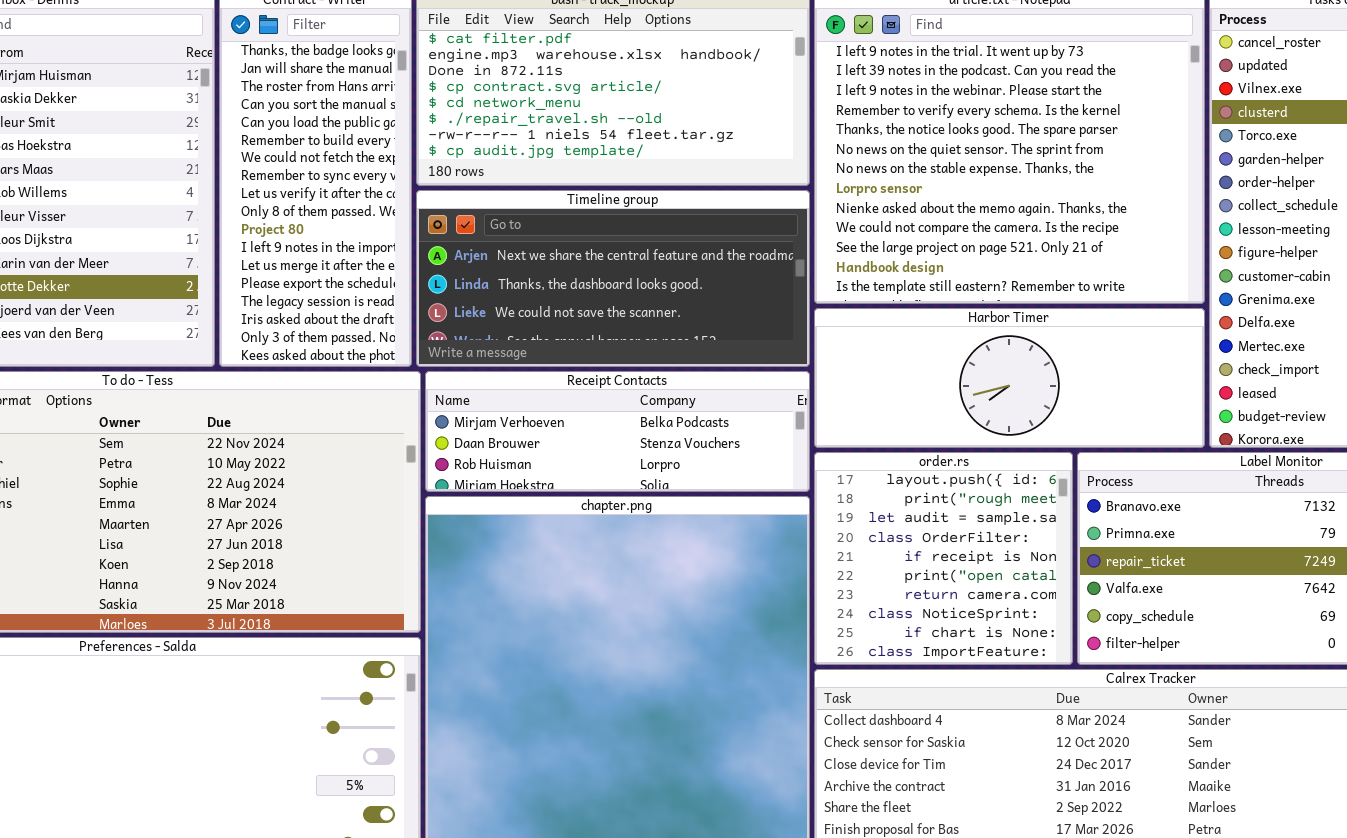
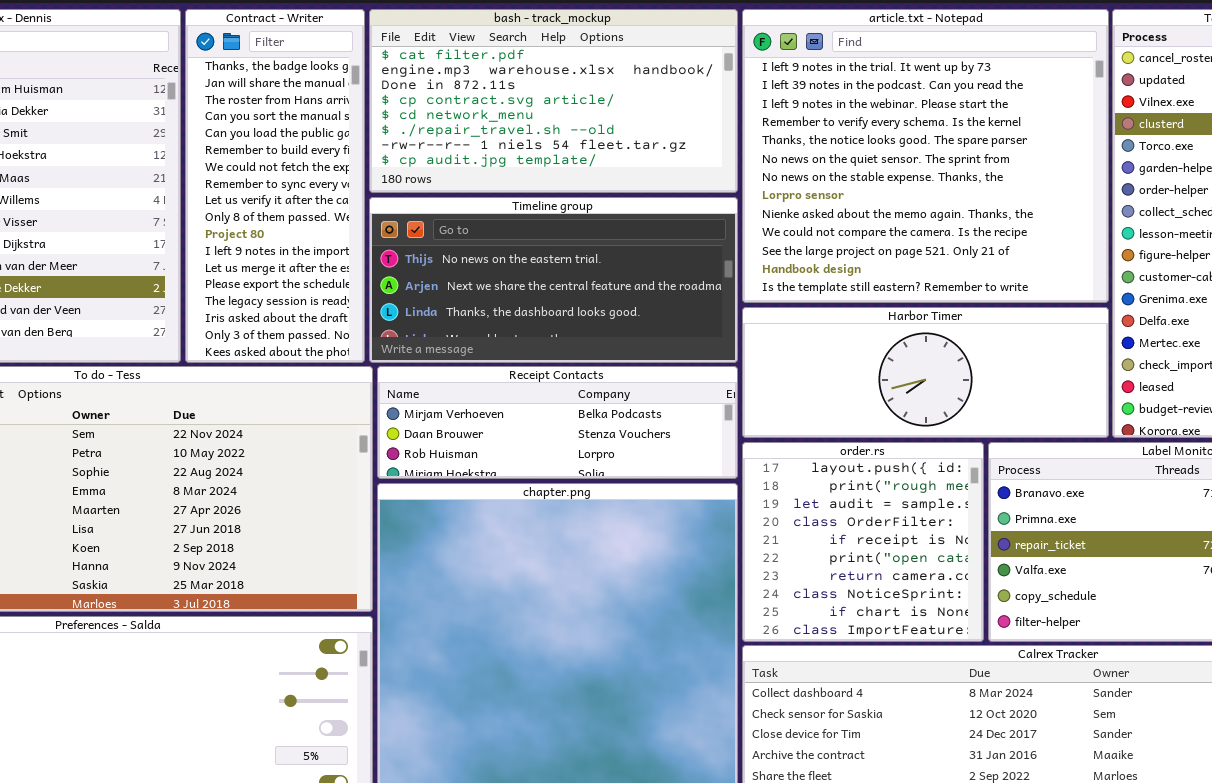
Timeline group: [416,190,810,367] -> [369,197,738,363], scrolled up 1 row

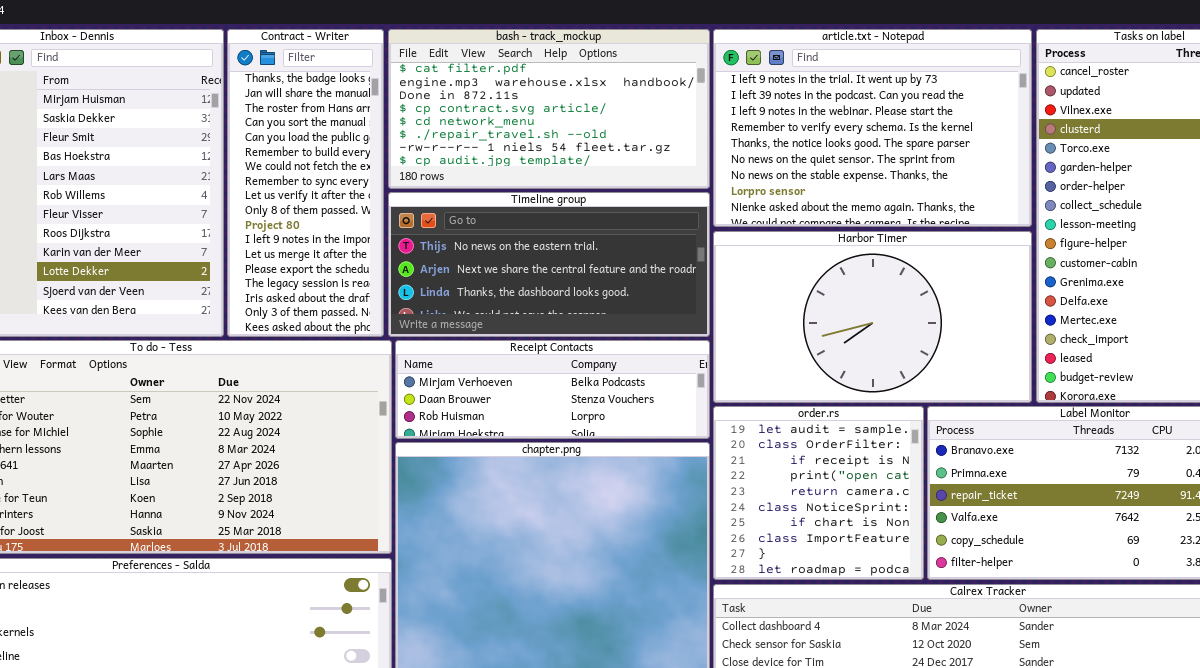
article.txt - Notepad: [742,9,1109,303] -> [713,29,1032,227], resized
Harbor Timer: [742,307,1109,438] -> [713,231,1032,403], resized
order.rs: [742,442,984,642] -> [713,406,924,580], scrolled down 2 rows

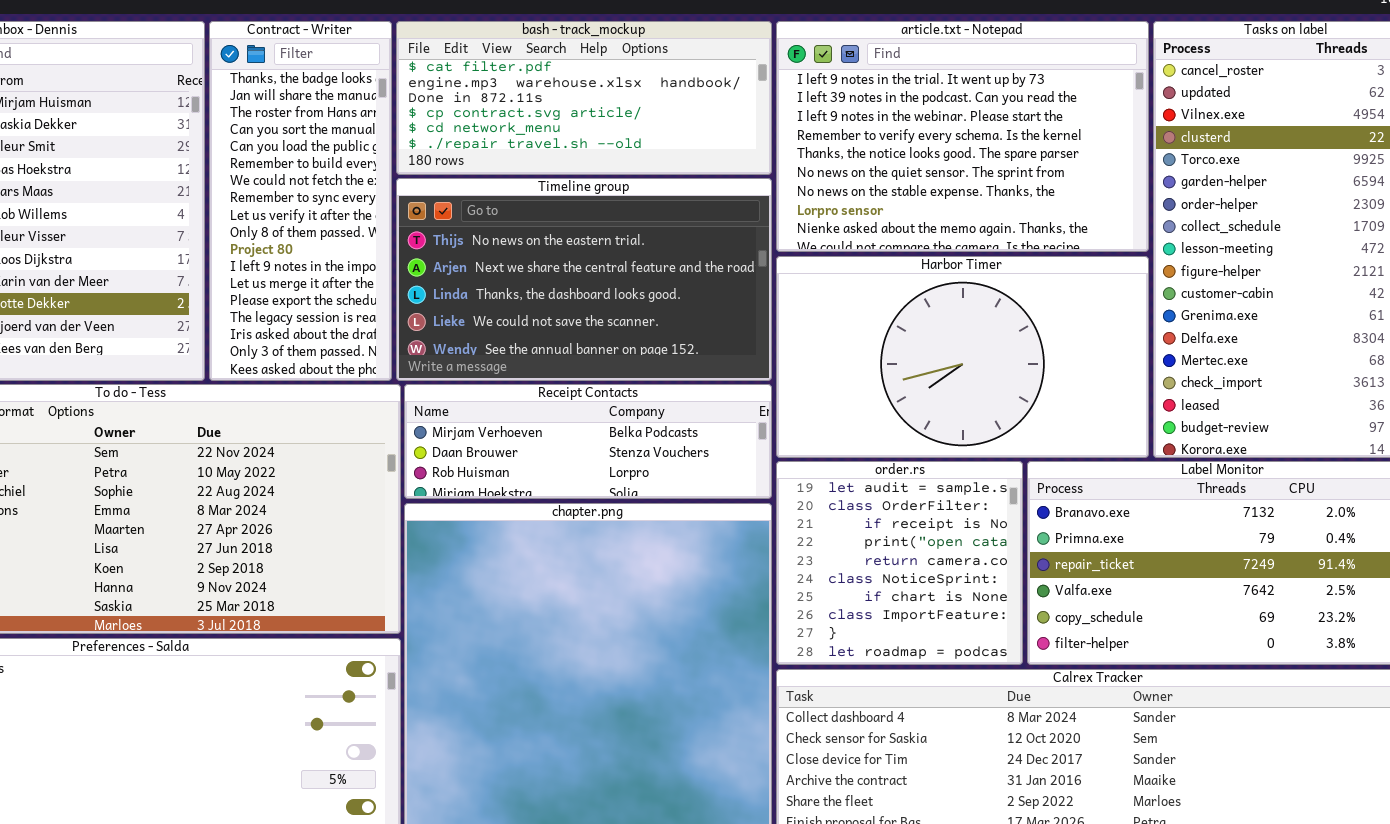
bash - track_mockup: [388,29,710,189] -> [396,21,772,175], resized
Timeline group: [388,192,710,337] -> [396,178,772,381], resized

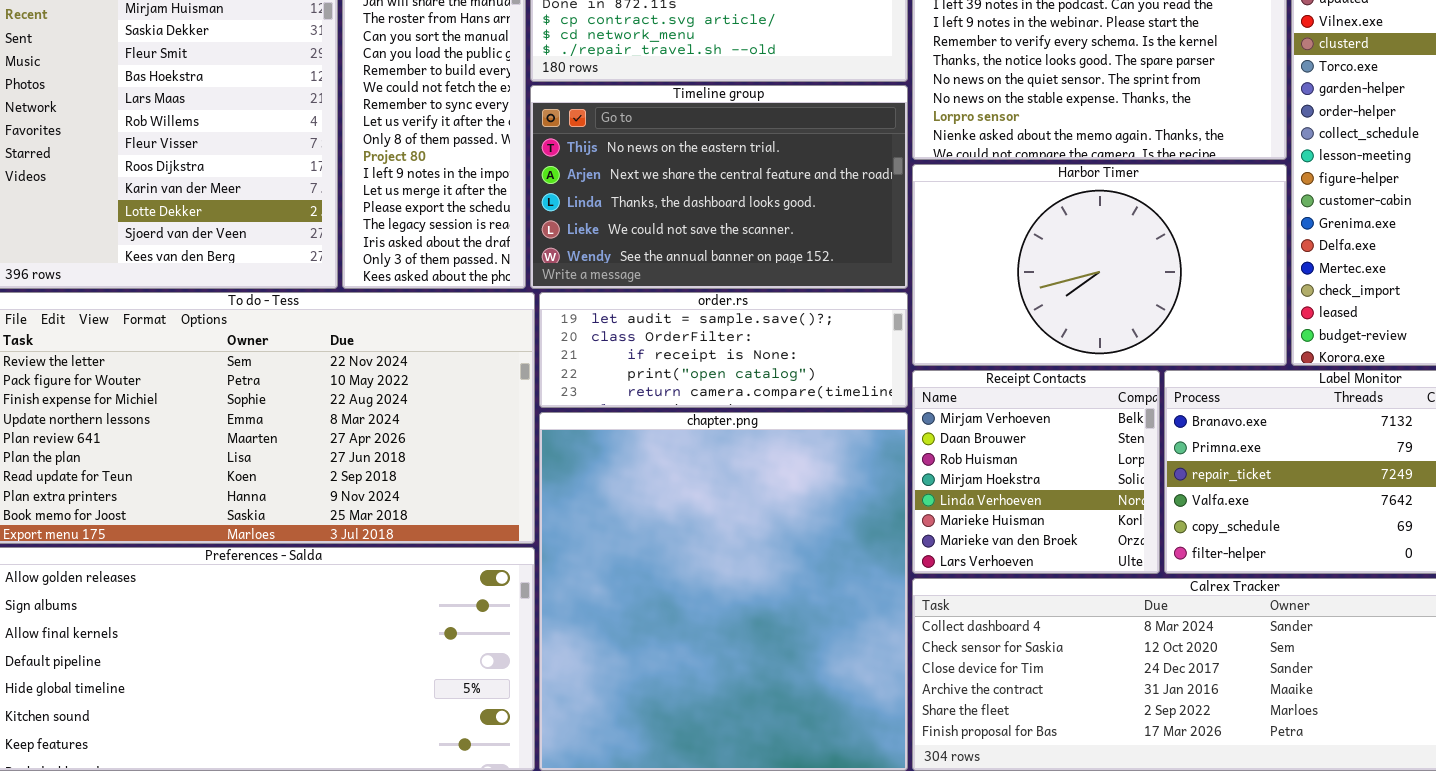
Receipt Contacts: [404,384,772,499] -> [912,370,1160,574], moved, resized
order.rs: [776,461,1023,665] -> [539,292,908,408], moved, resized

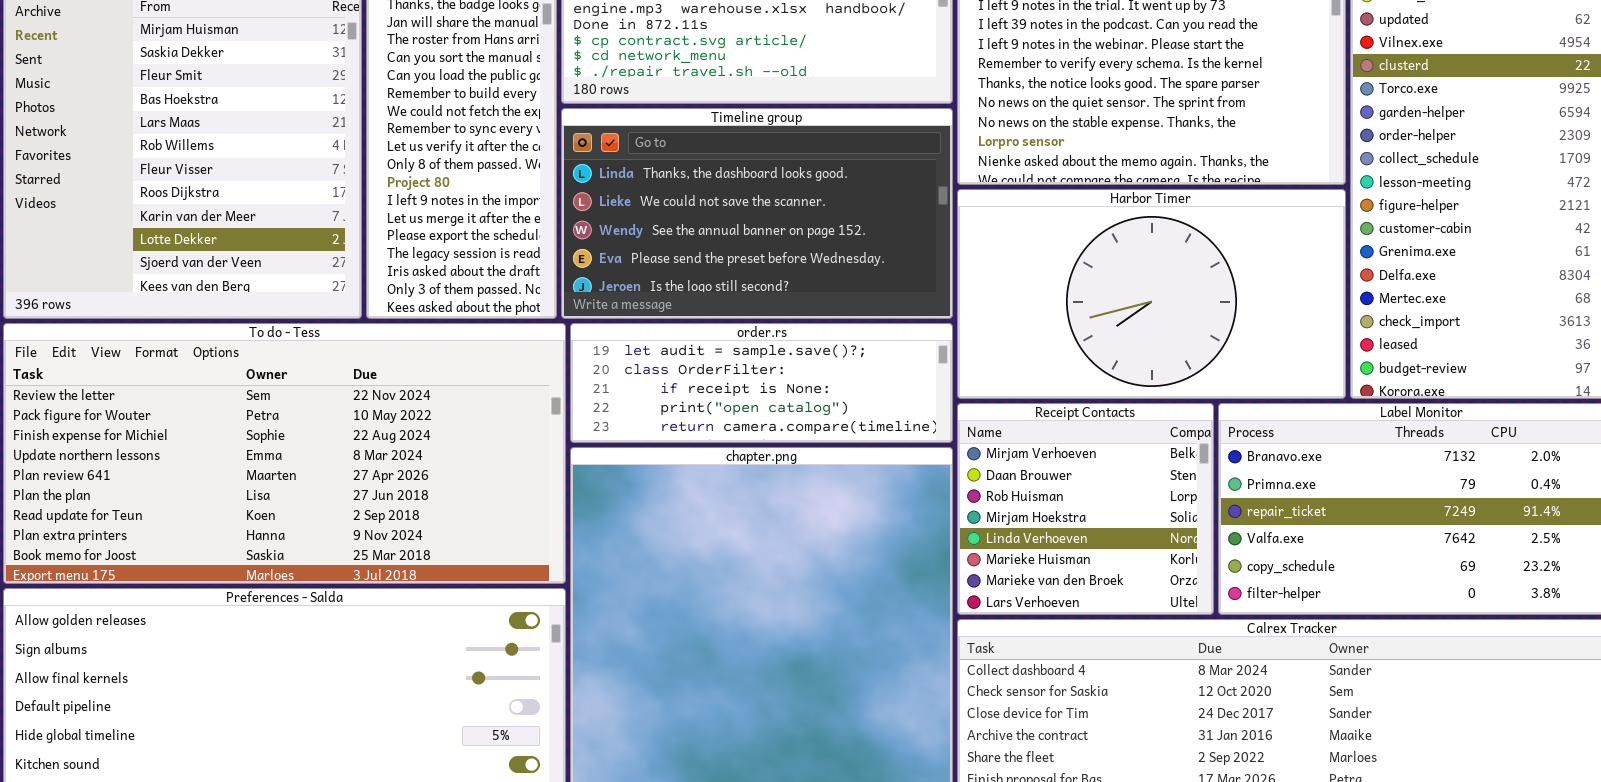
Timeline group: [530,85,908,289] -> [561,108,953,319], scrolled down 2 rows

